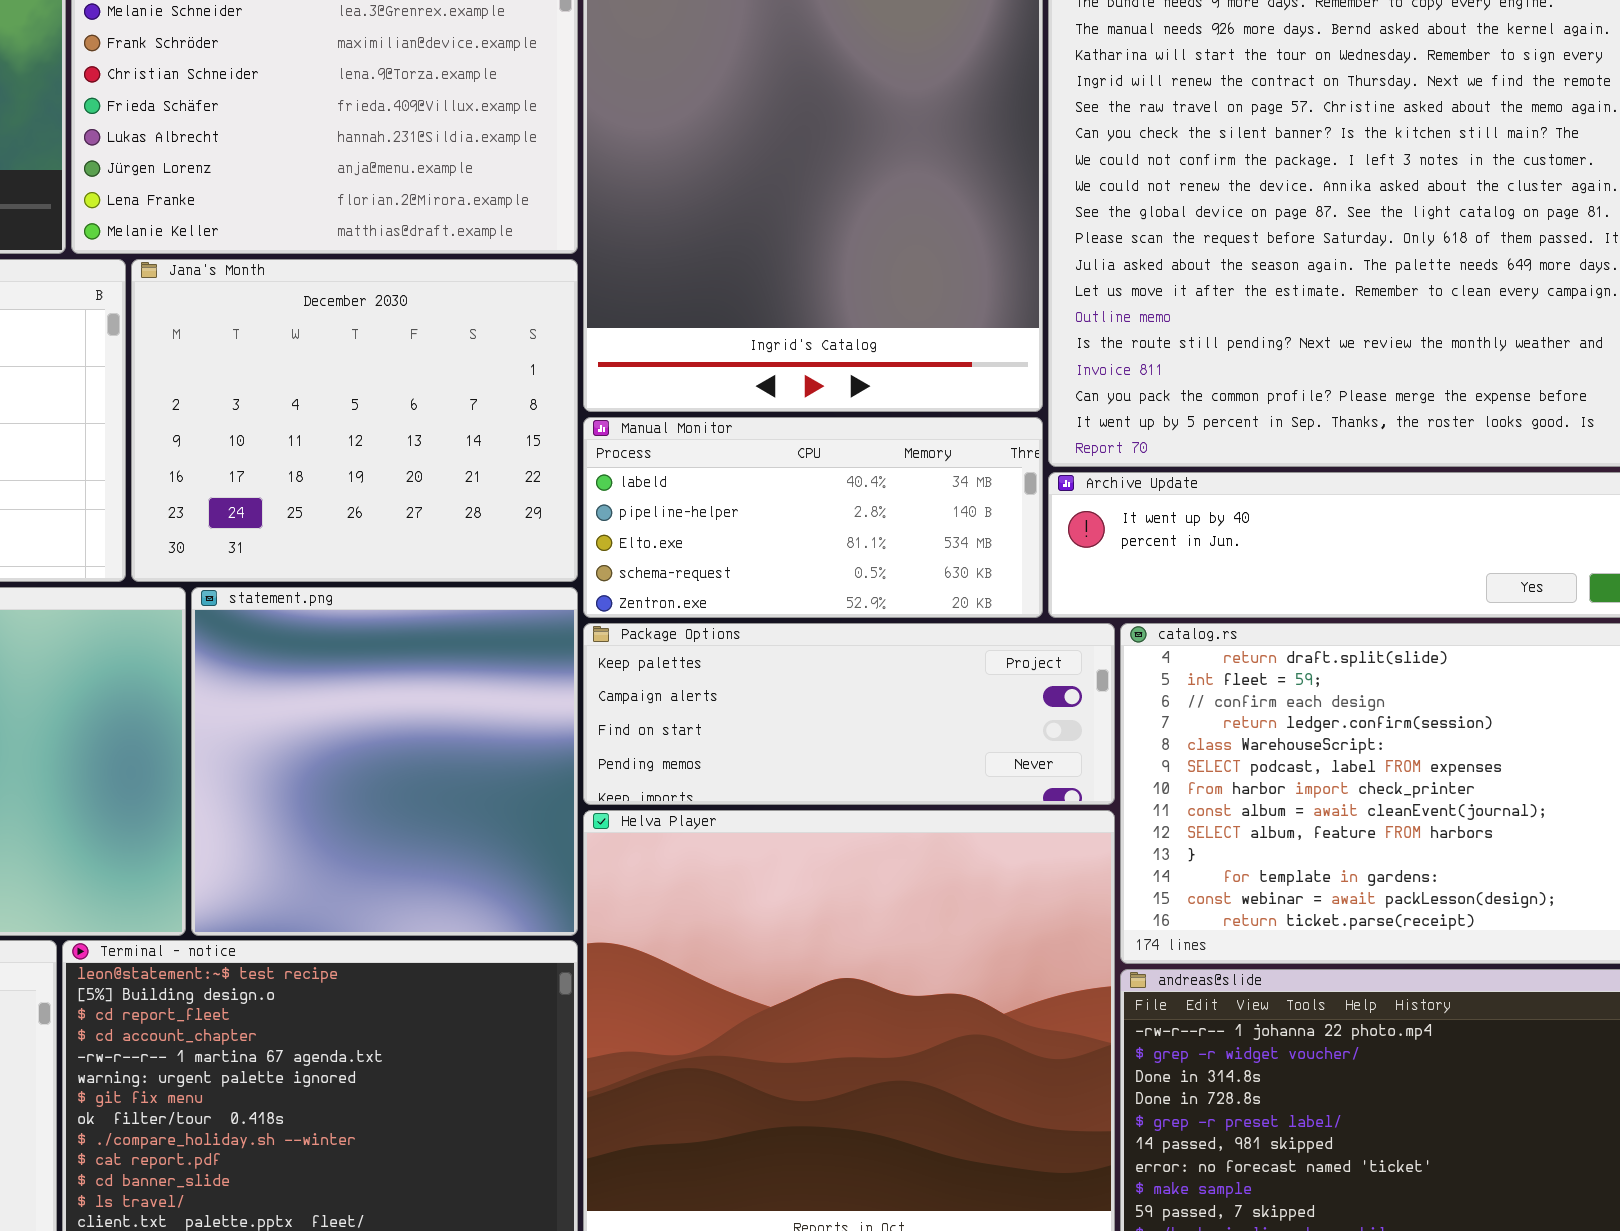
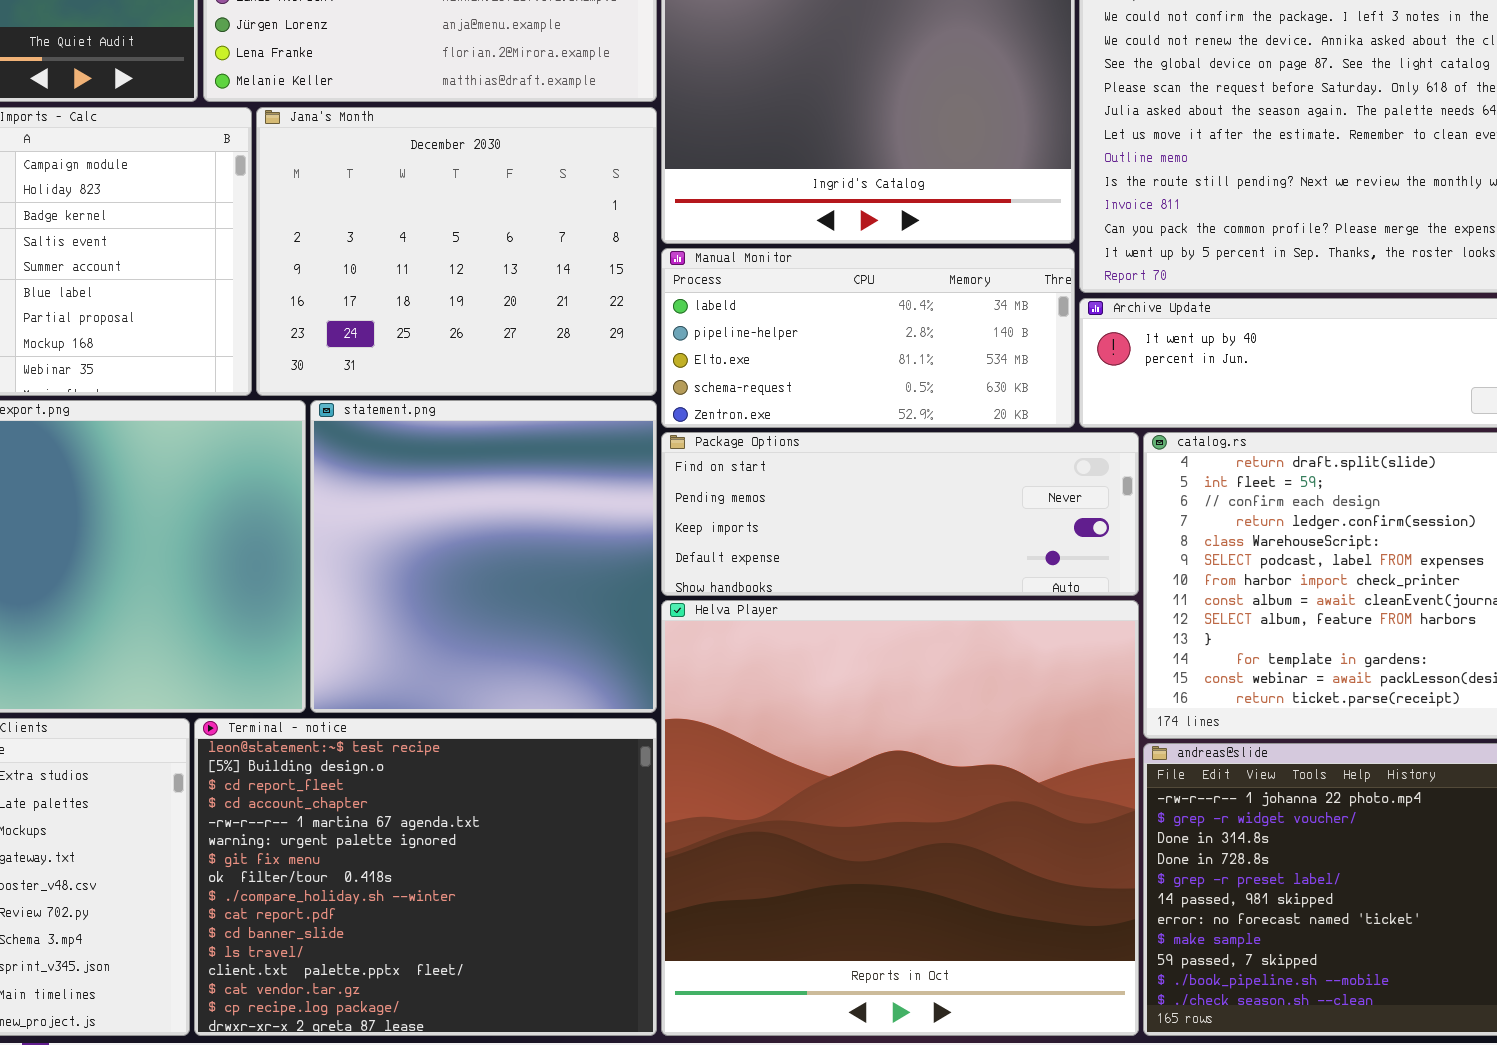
Package Options: [583,623,1115,805] -> [661,432,1139,596], scrolled down 2 rows

